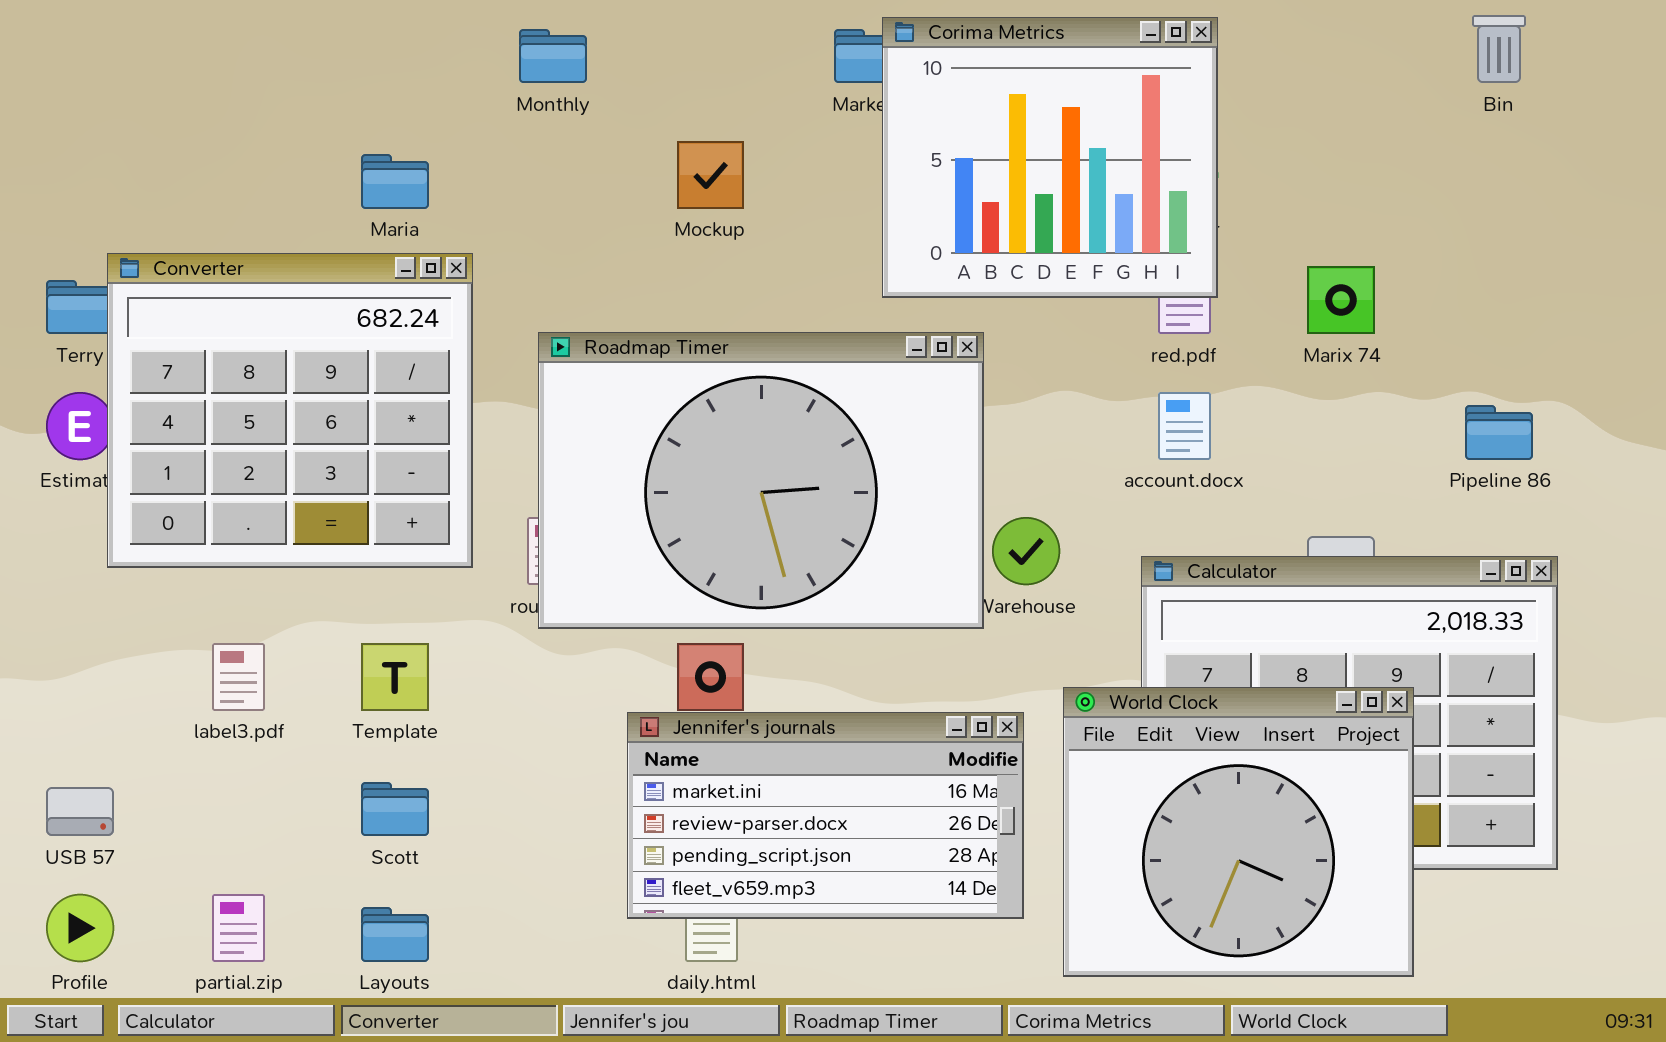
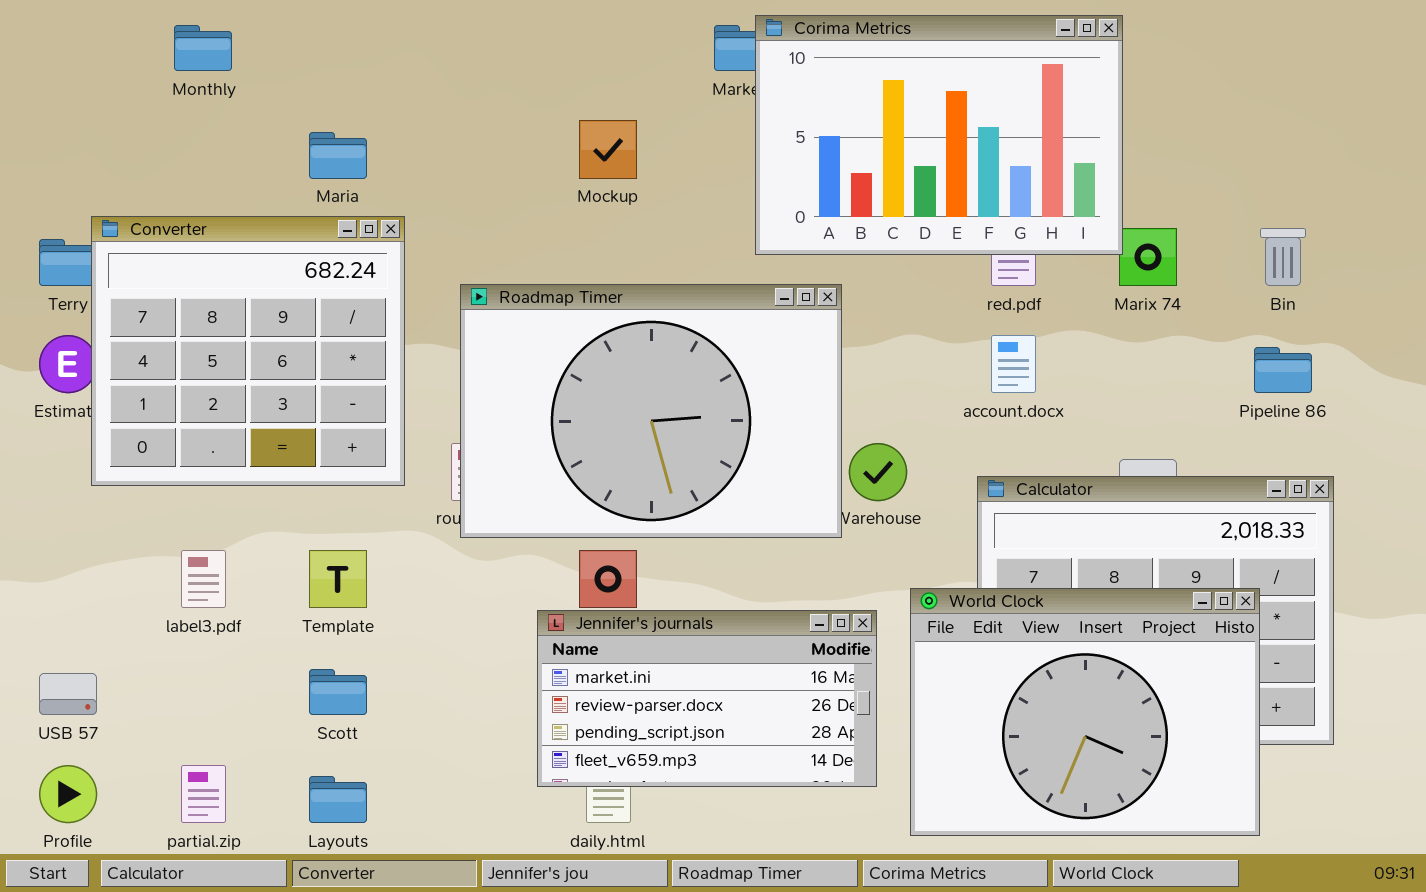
Bin: [1472,15,1526,83] -> [1260,228,1306,286], moved
Corima Metrics: [882,17,1218,298] -> [755,15,1123,255], resized
Monthly: [519,29,587,83] -> [174,25,232,71], moved
World Clock: [1063,687,1414,977] -> [910,588,1260,836], resized

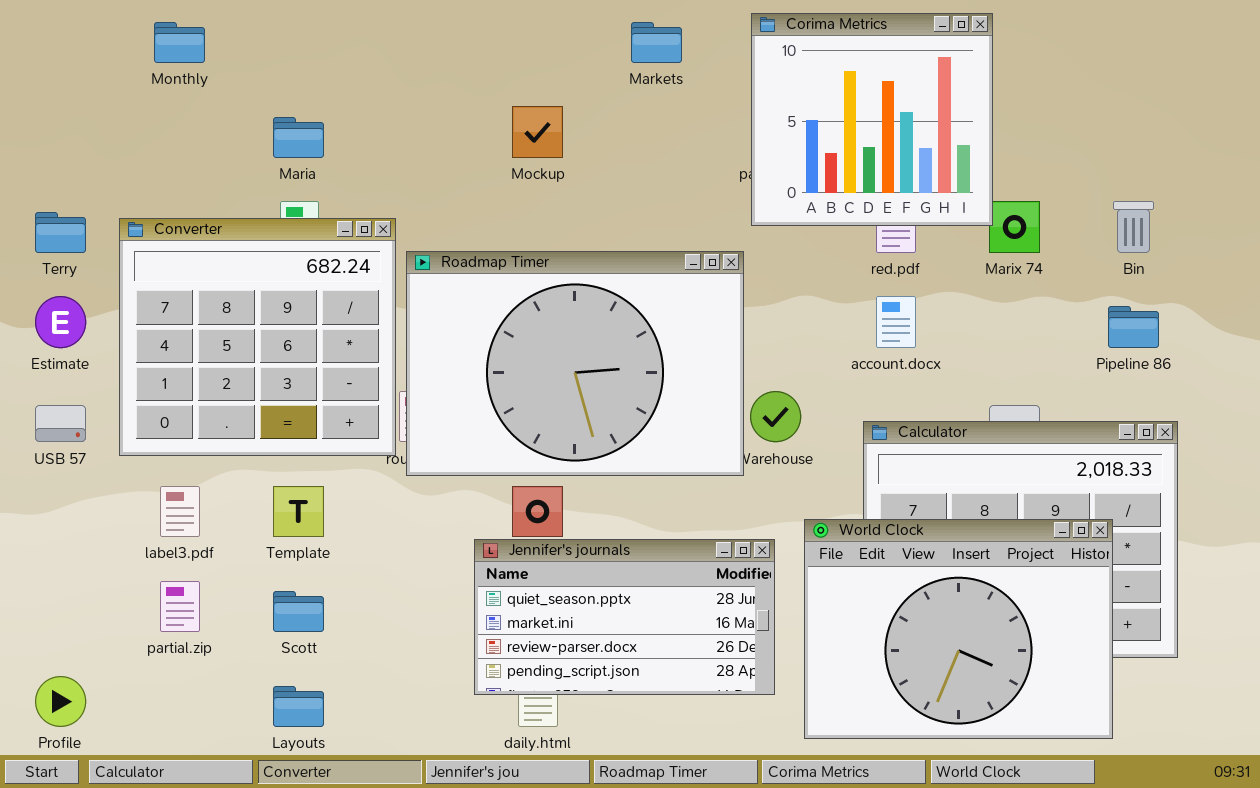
Corima Metrics: [755,15,1123,255] -> [751,13,993,226], resized
Converter: [91,216,405,486] -> [119,218,396,456], moved
Jennifer's journals: [537,610,877,787] -> [474,539,775,695], scrolled up 1 row
USB 57: [39,673,97,715] -> [35,405,86,442], moved
partial.zip: [181,765,226,823] -> [160,581,200,632], moved

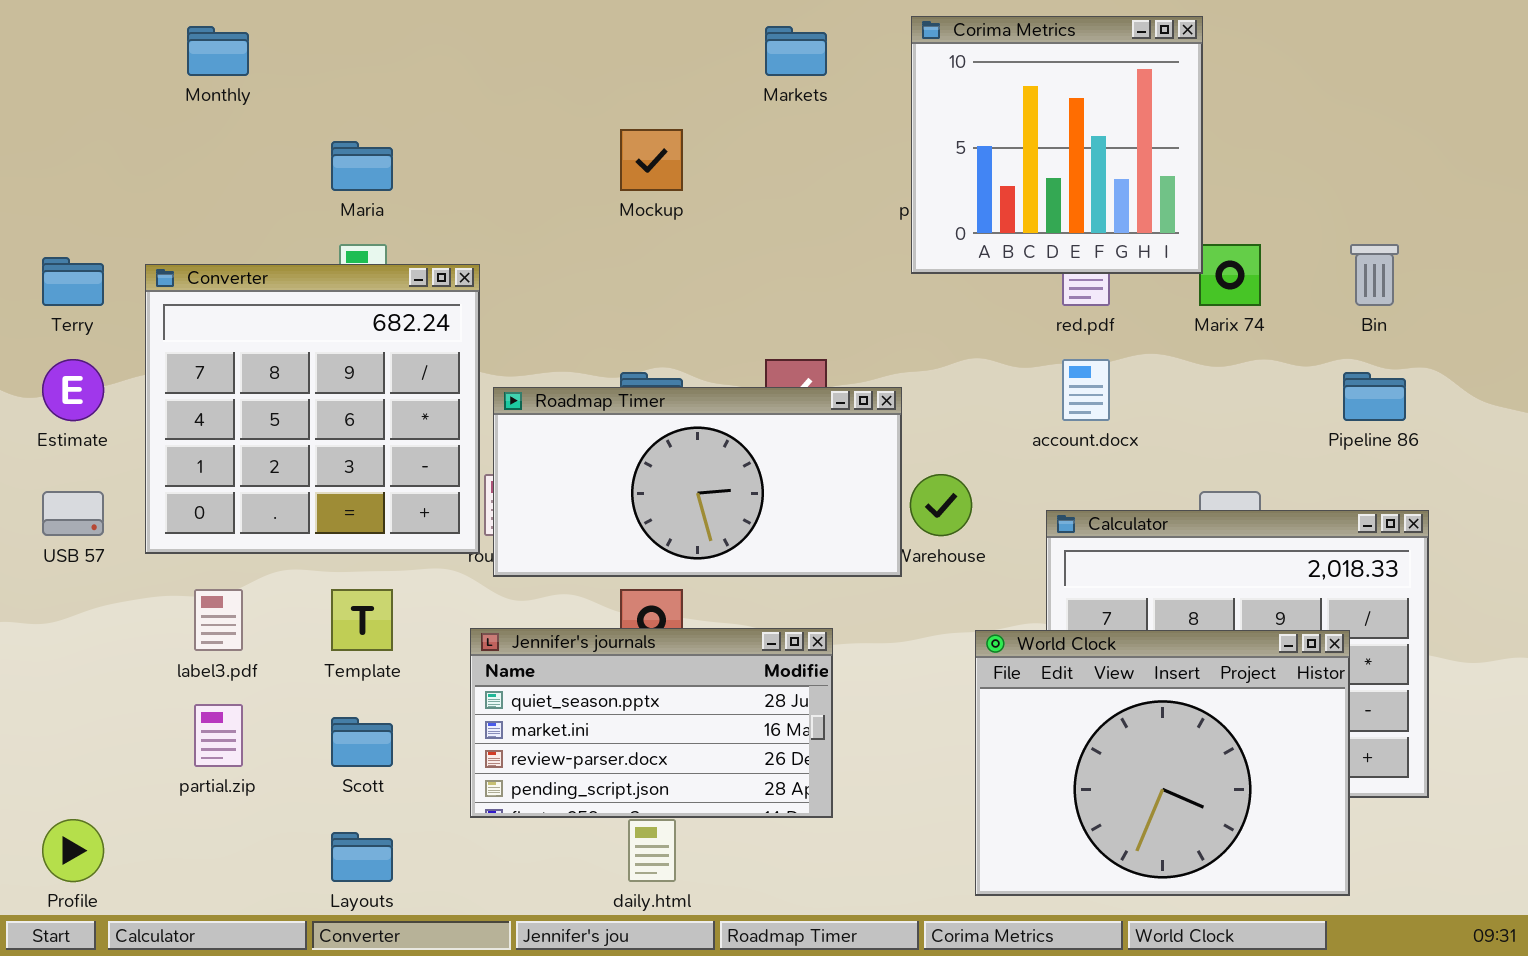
Roadmap Timer: [406,251,744,476] -> [493,387,902,577], resized
Jennifer's journals: [474,539,775,695] -> [470,628,833,818], moved

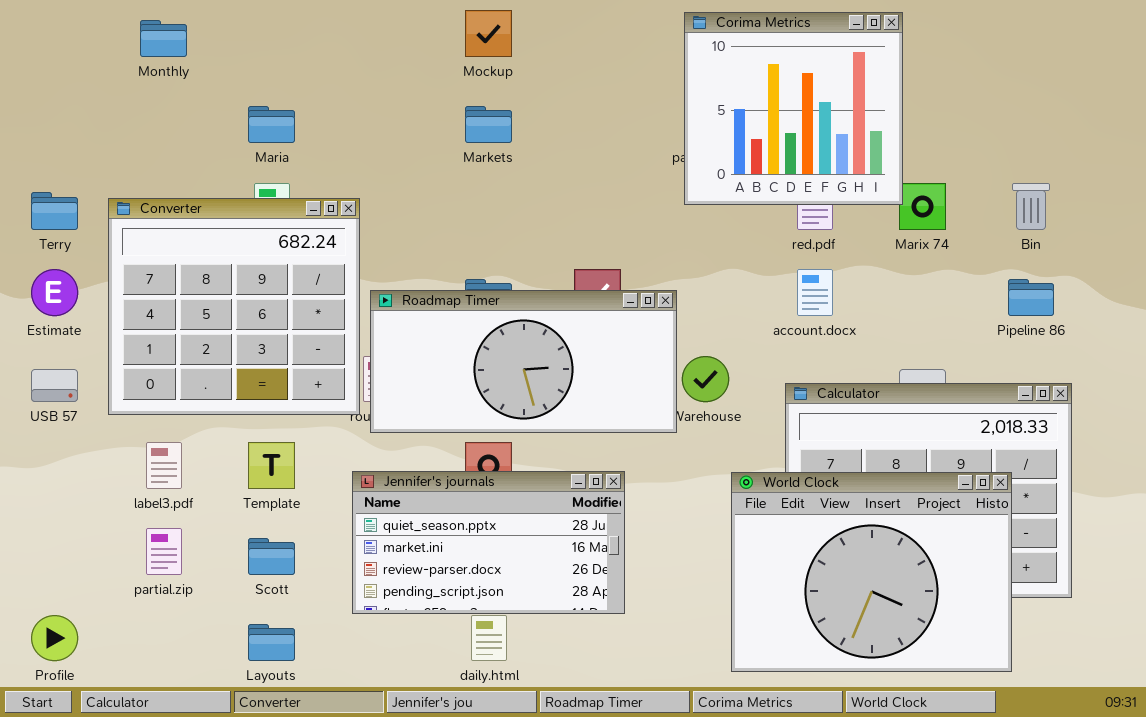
Markets: [765,26,827,76] -> [465,106,512,143], moved
Mockup: [620,129,683,191] -> [465,10,512,57], moved

